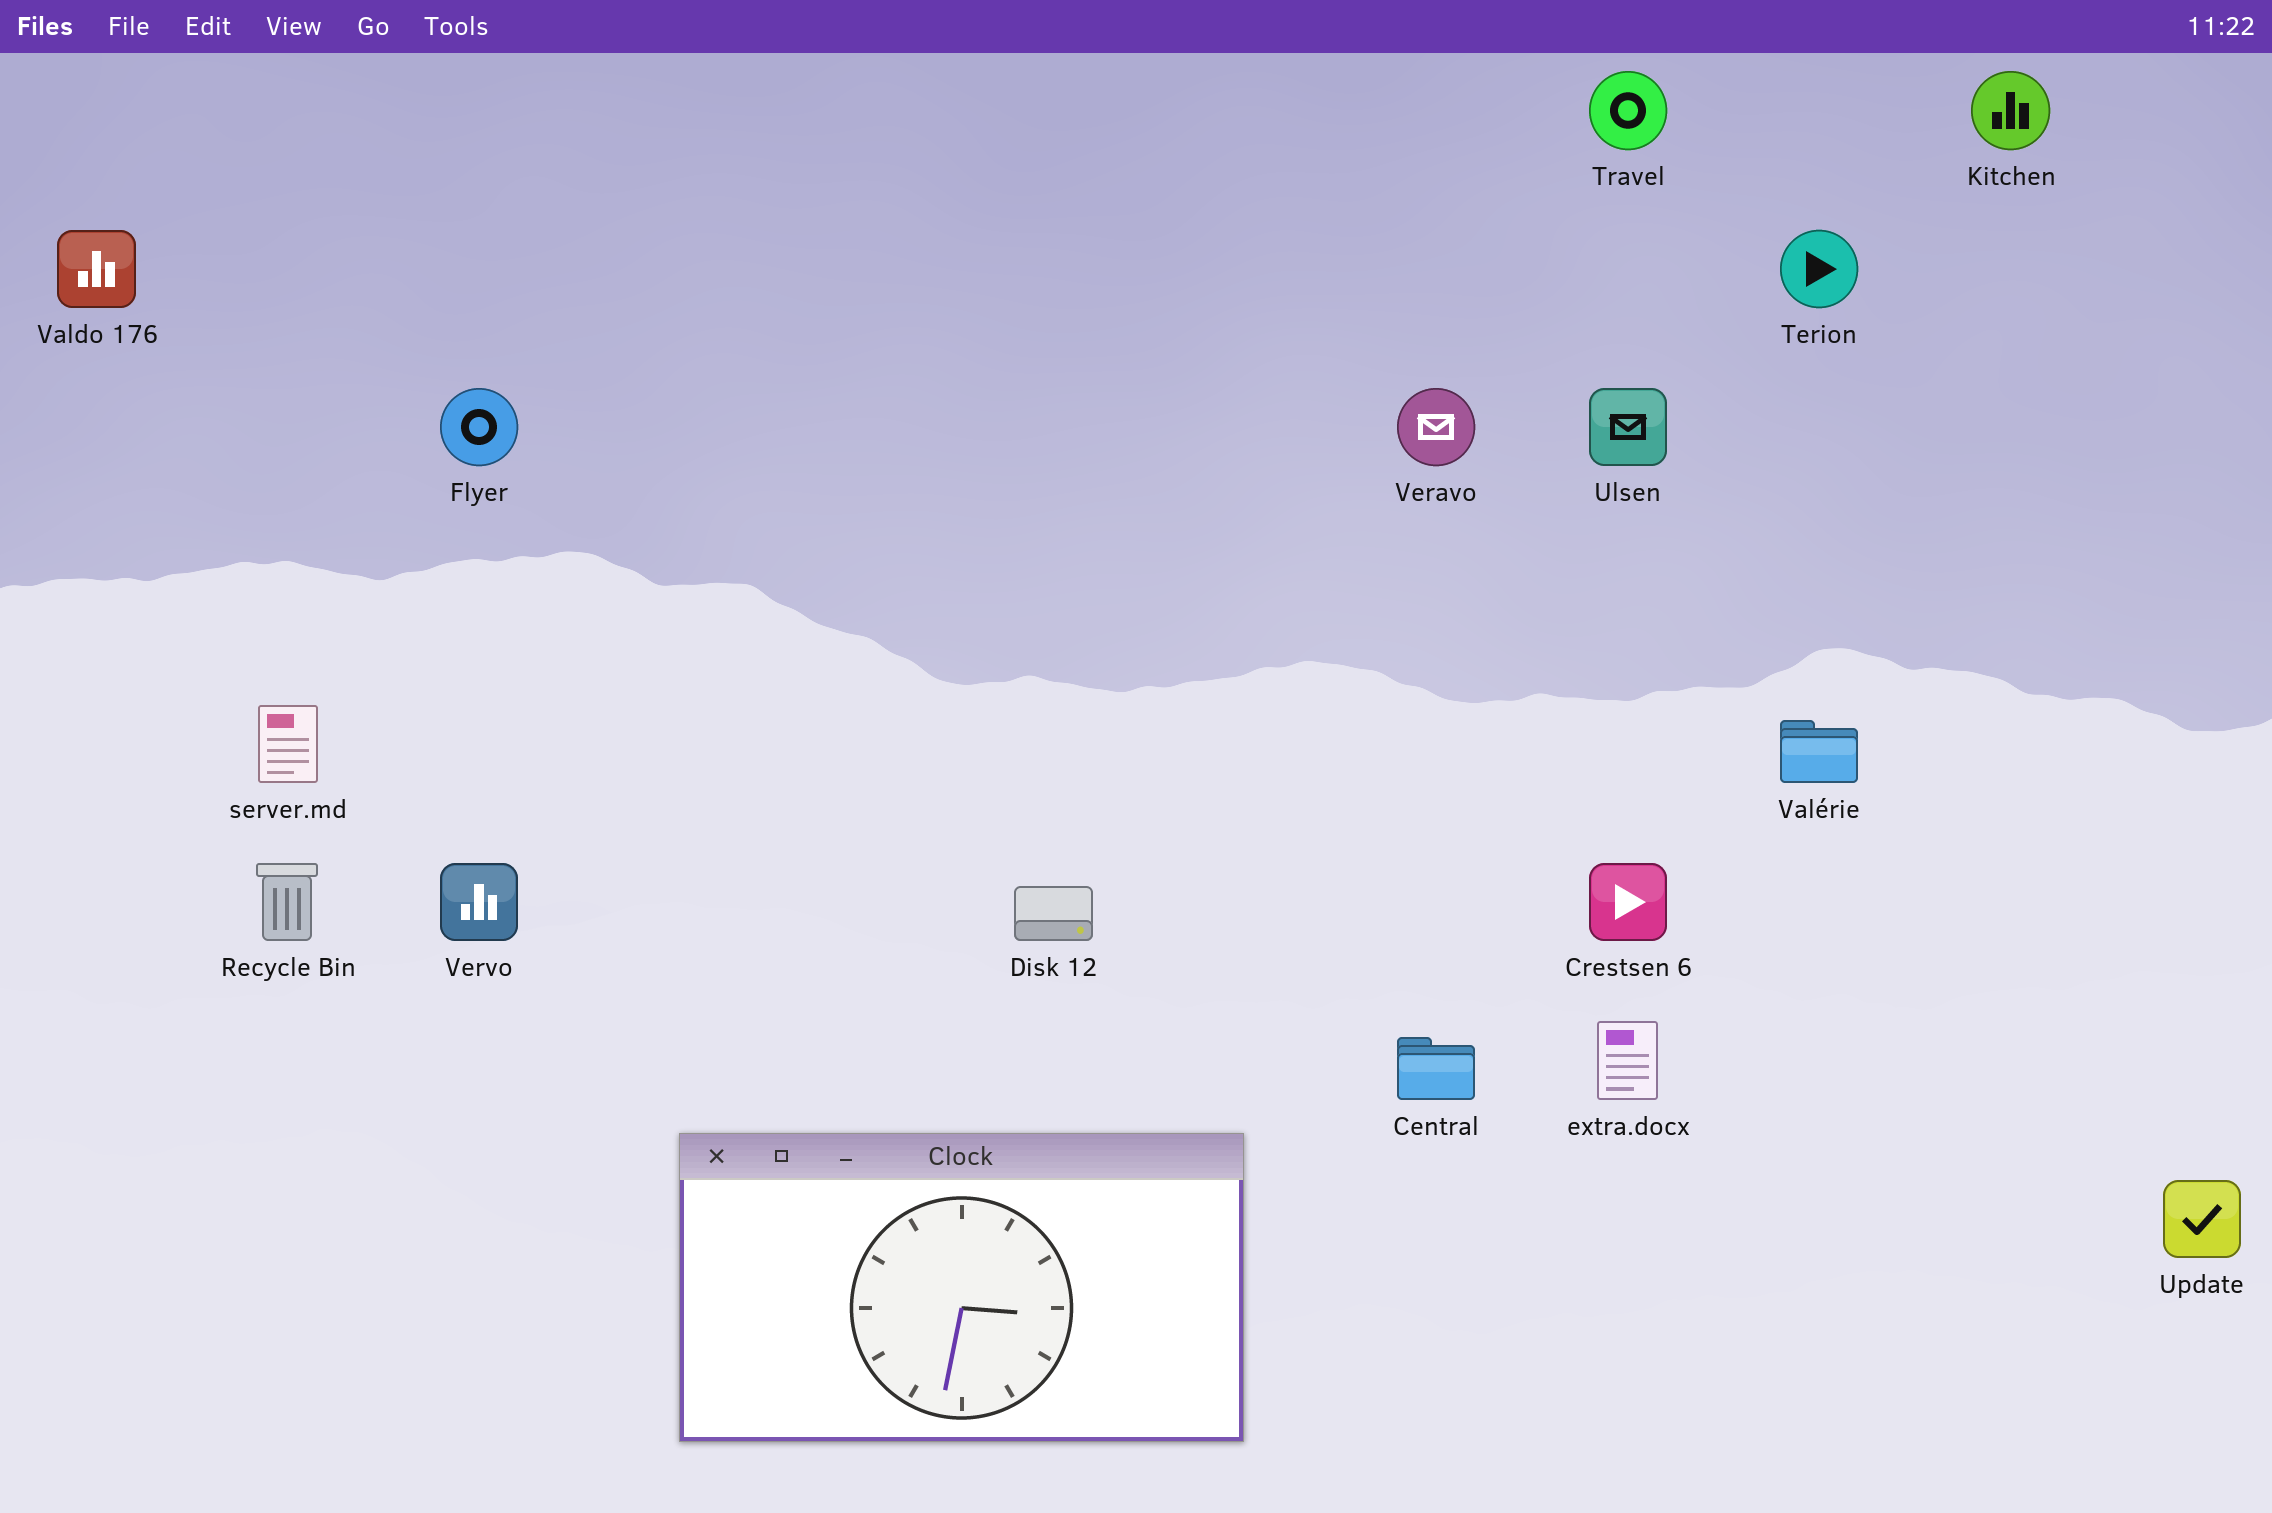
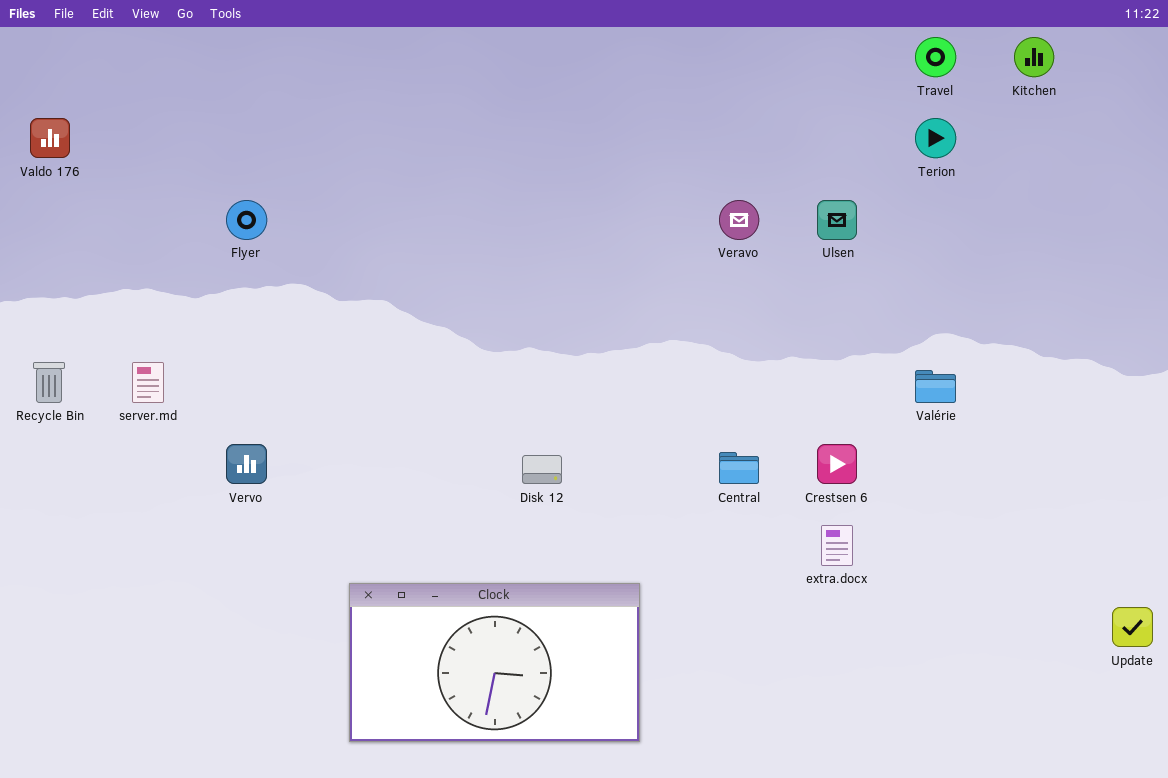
Travel: [1589,71,1667,150] -> [915,37,956,77], moved
Recycle Bin: [256,863,318,941] -> [33,362,65,403], moved
Central: [1397,1037,1475,1100] -> [719,452,759,484], moved

